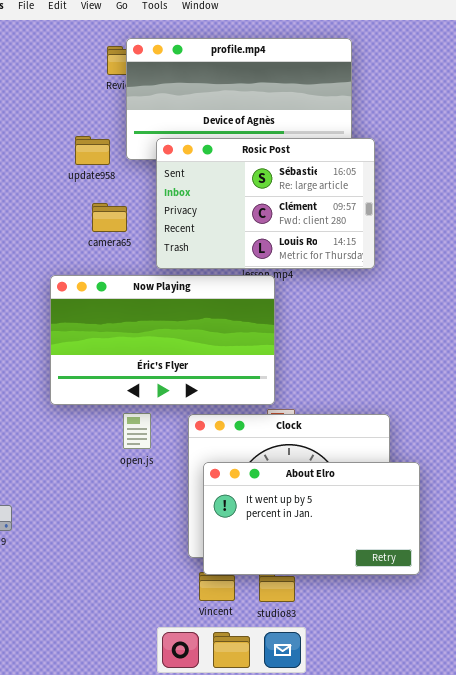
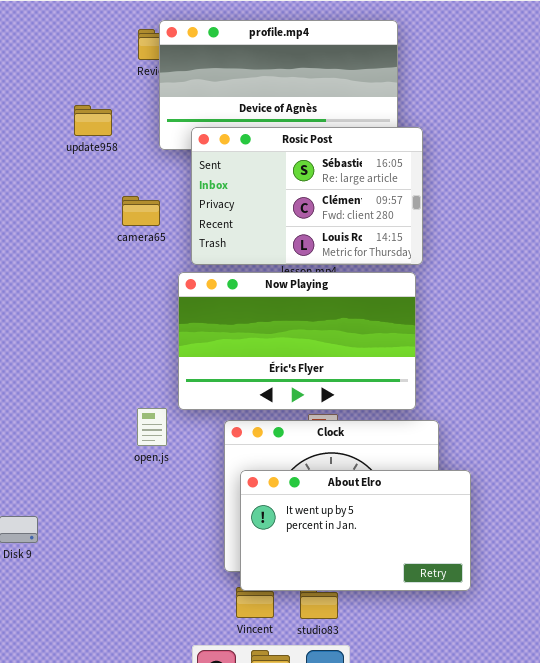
update958: [75,136,110,165] -> [74,105,112,136], moved
Now Playing: [50,275,275,405] -> [178,272,416,410], moved
open.js: [123,413,151,449] -> [137,408,167,446], moved

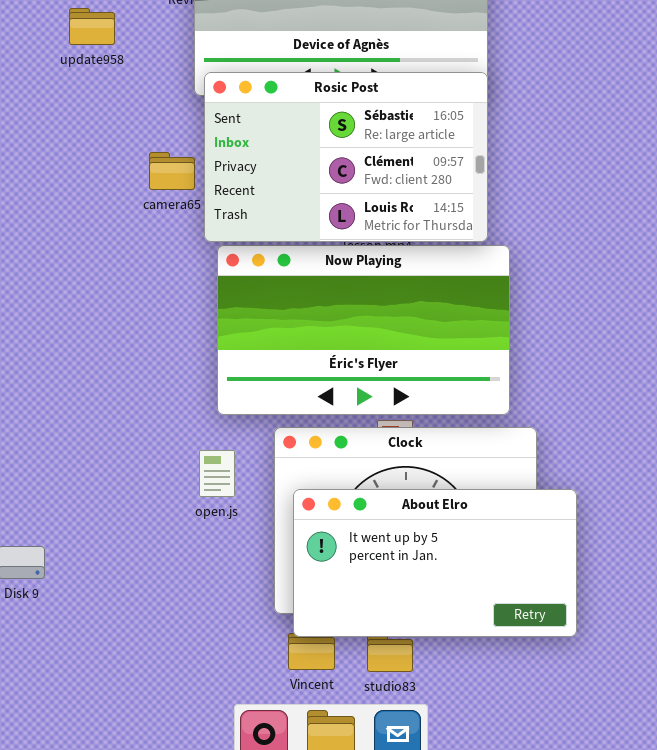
update958: [74,105,112,136] -> [69,8,115,45], moved
Rosic Post: [191,127,423,265] -> [204,72,488,242], moved
open.js: [137,408,167,446] -> [199,450,235,497], moved

